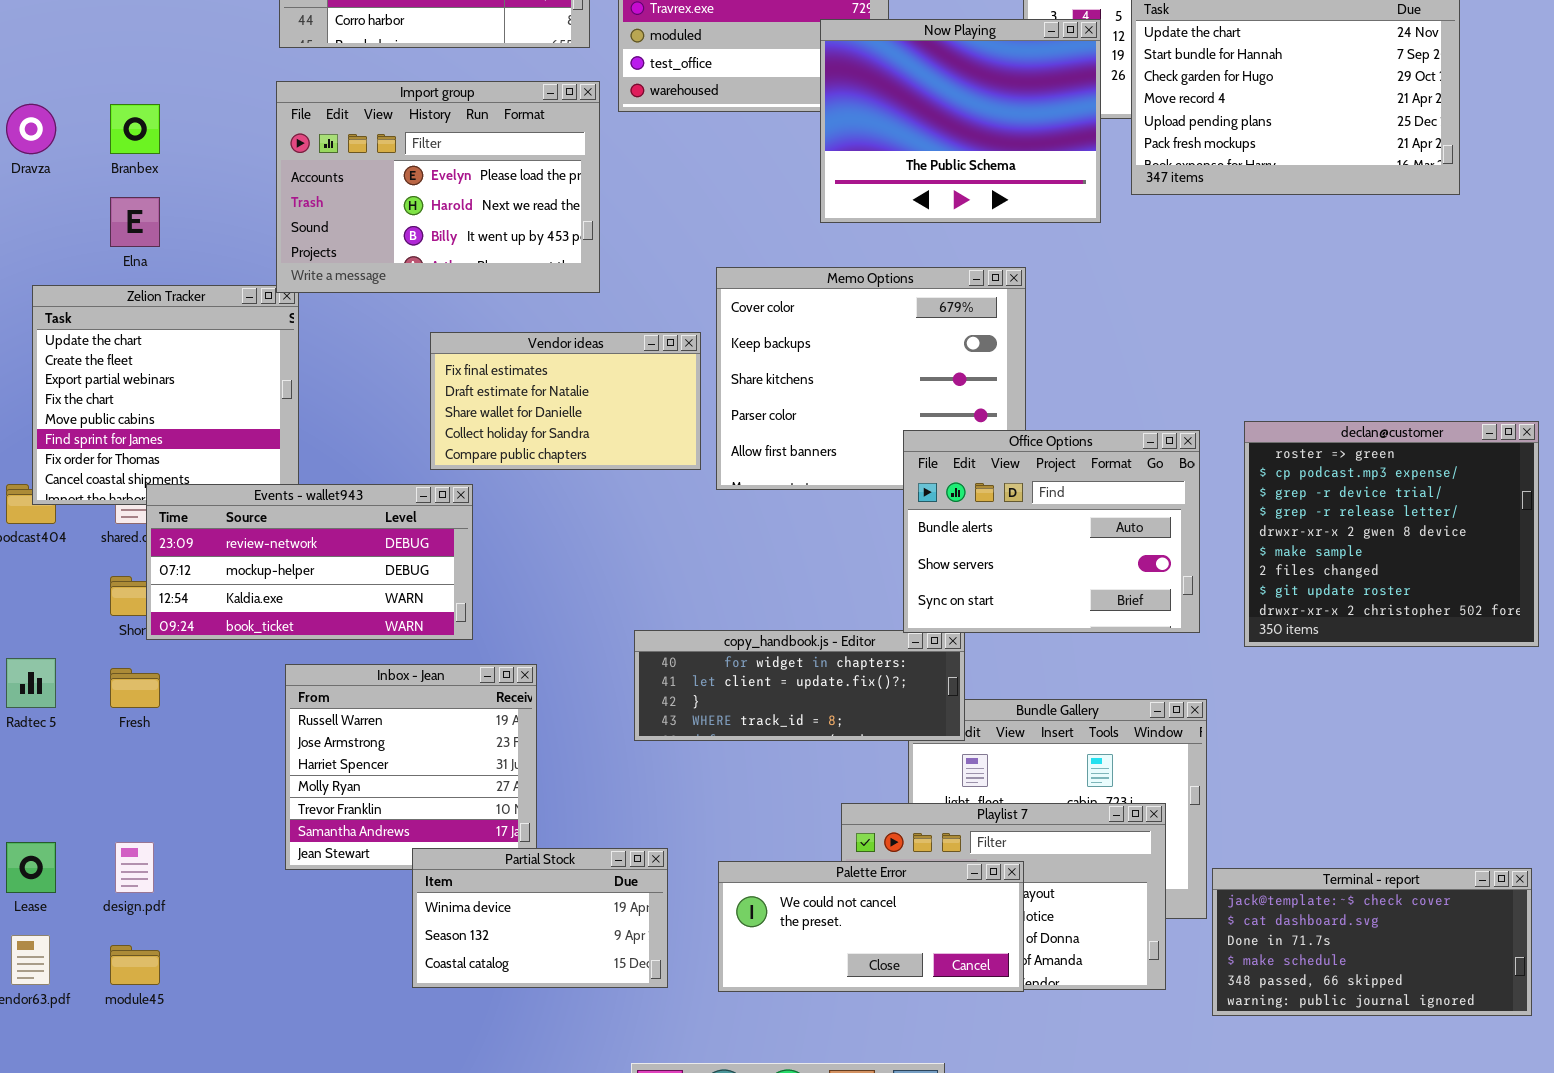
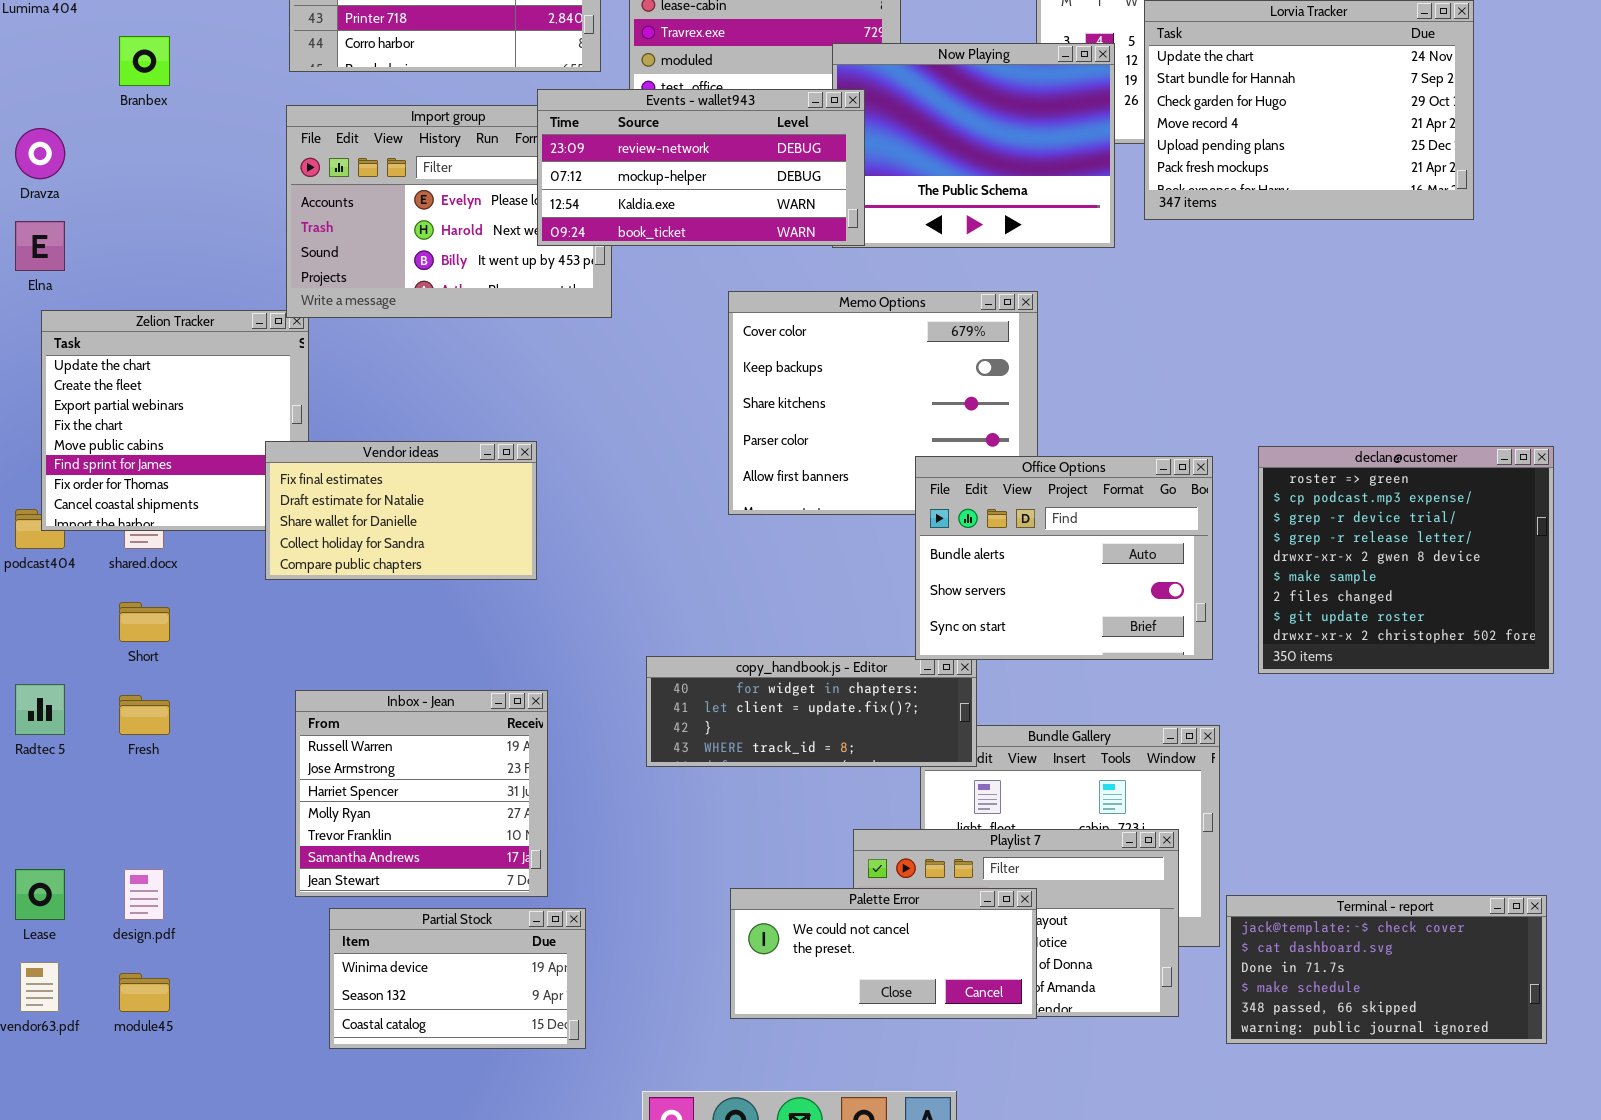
Branbex: [110,104,160,154] -> [119,36,170,86], moved
Elna: [110,197,160,247] -> [15,221,65,271], moved
Vendor ideas: [430,332,701,470] -> [265,441,537,580], moved
Events - wallet943: [146,484,473,640] -> [537,89,865,246], moved
Partial Stock: [412,848,668,988] -> [329,908,586,1049], moved

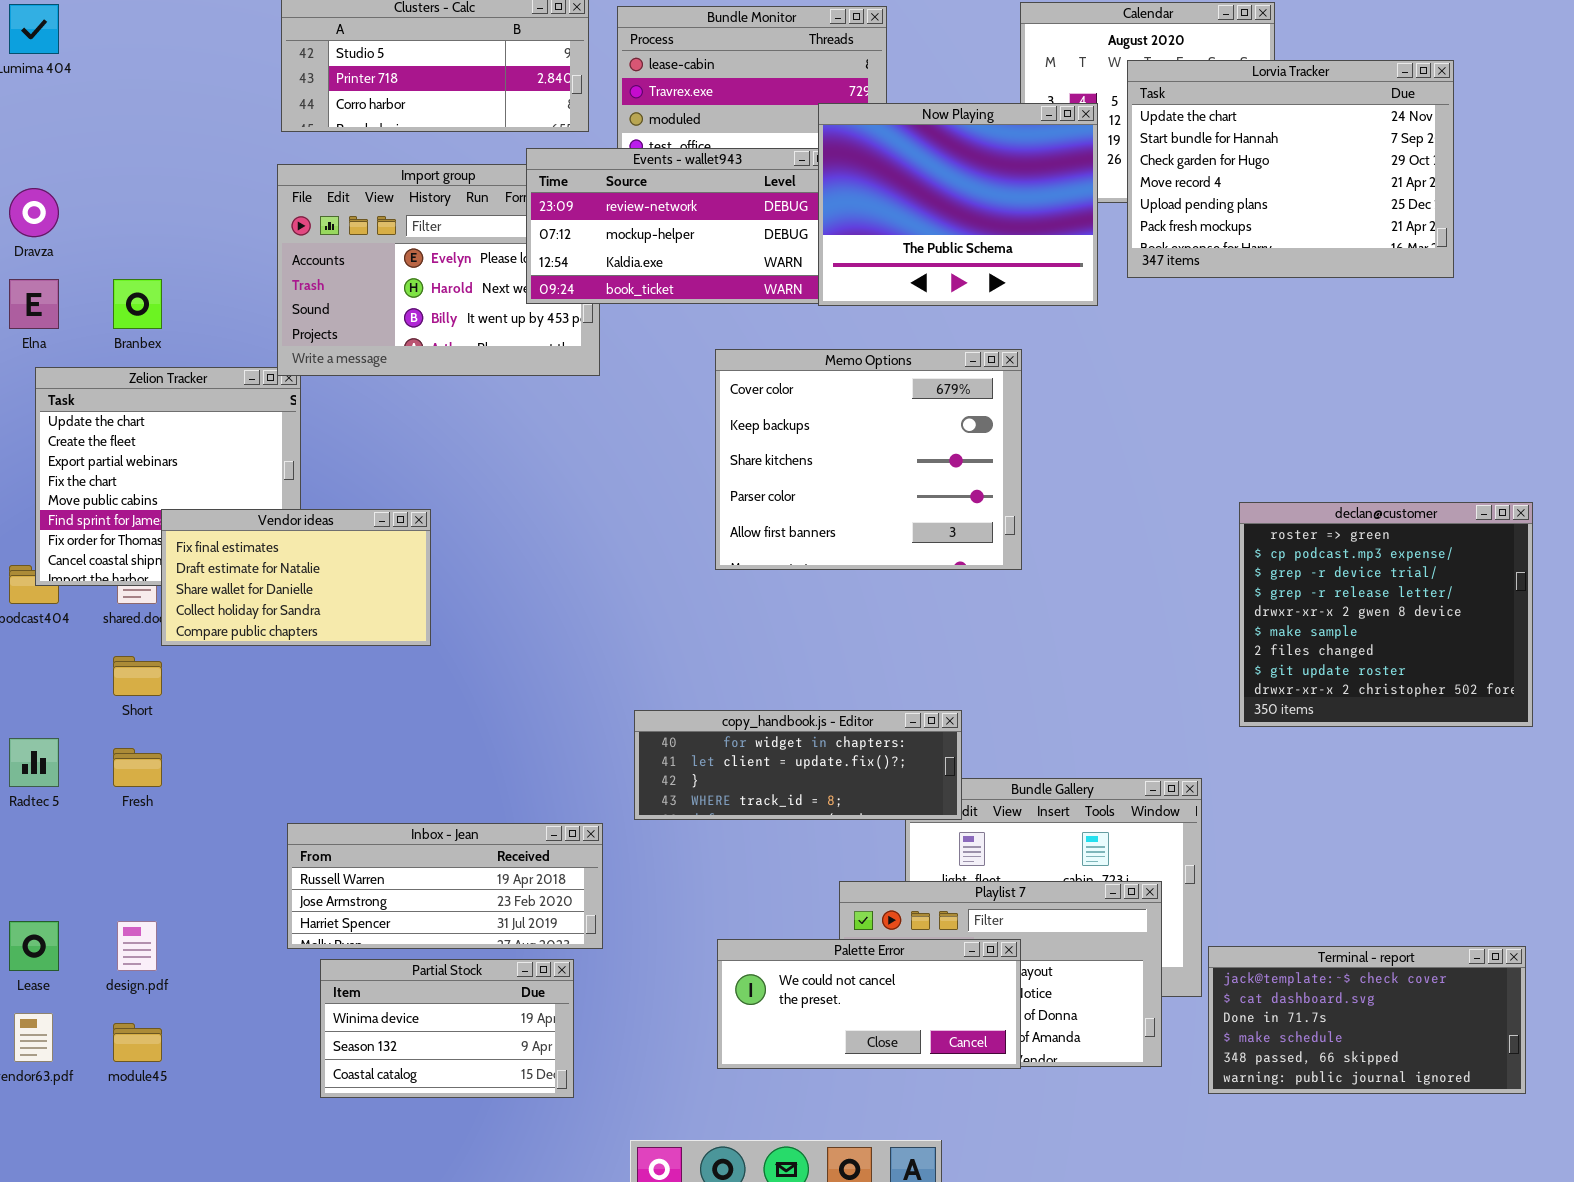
Branbex: [119,36,170,86] -> [113,279,162,329], moved
Now Playing: [832,43,1115,248] -> [818,103,1098,306], raised
Vendor ideas: [265,441,537,580] -> [161,509,431,646], moved
Office Options: [915,456,1213,660] -> none, closed
Inbox - Jean: [295,690,548,897] -> [287,823,603,949], resized

